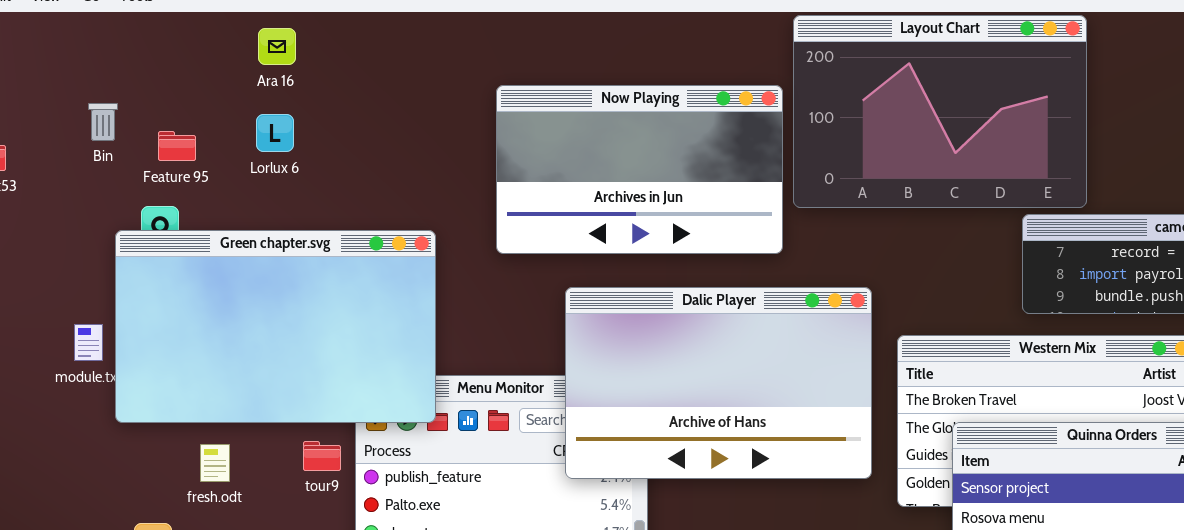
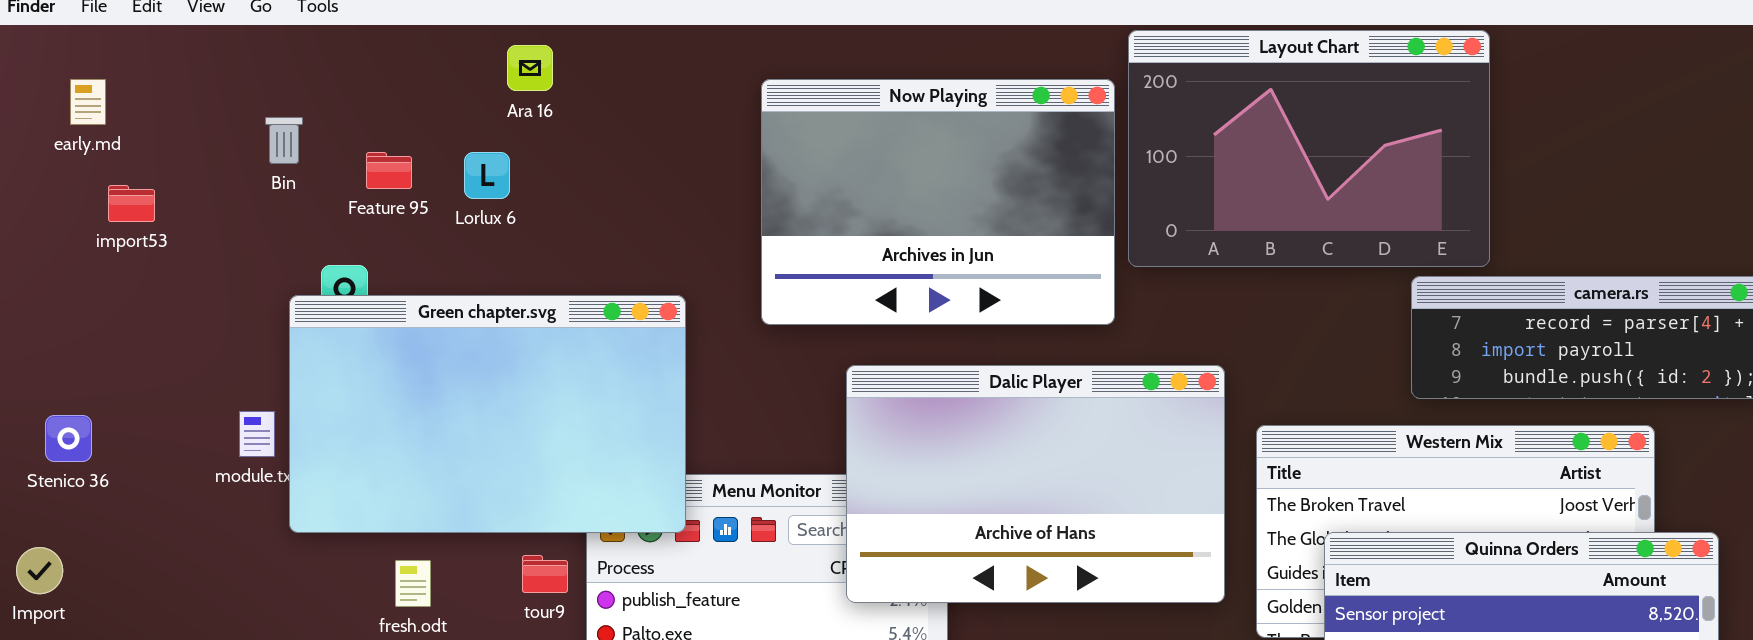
Ara 16: [258,28,296,65] -> [507,45,553,91], moved
Now Playing: [496,85,783,254] -> [761,79,1115,325], resized
Bin: [88,103,118,141] -> [265,117,303,164], moved
Feature 95: [158,131,196,161] -> [366,152,412,189], moved

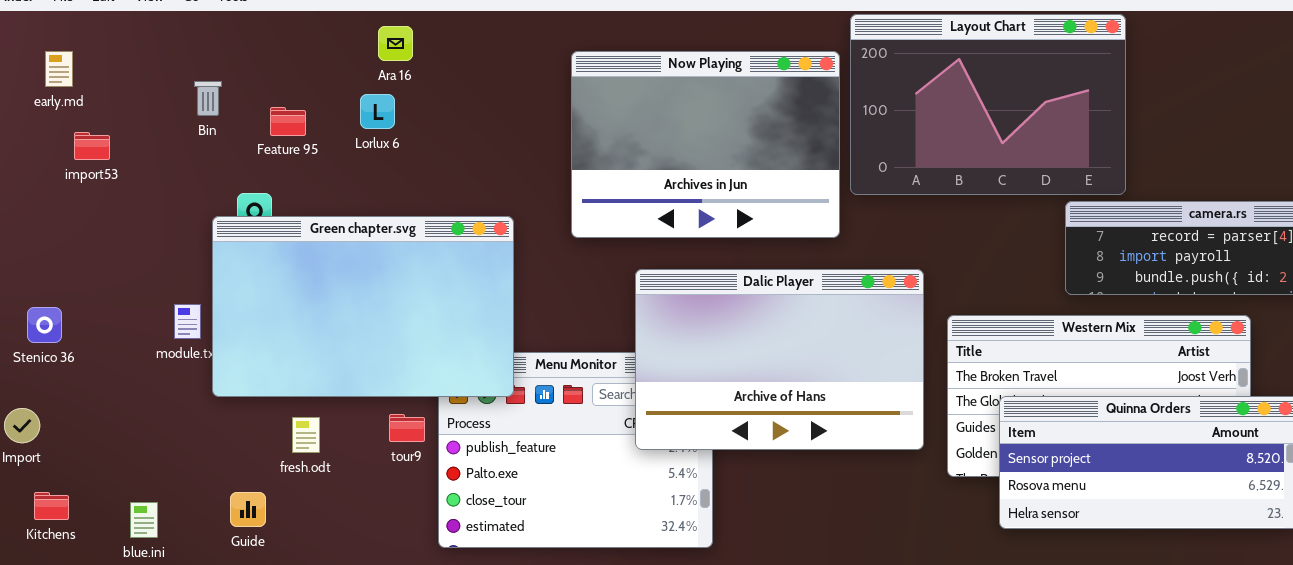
Lorlux 6: [464,152,510,199] -> [360,94,395,129], moved

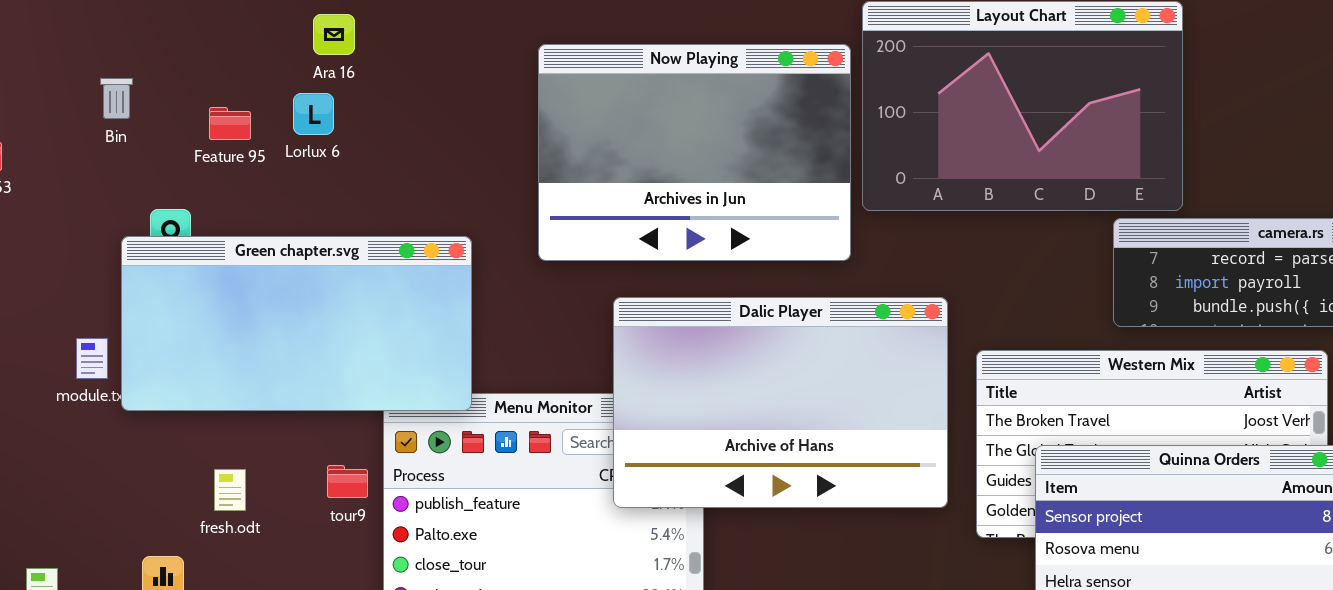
Feature 95: [270,107,306,136] -> [209,107,251,140], moved
Green chapter.svg: [212,216,514,397] -> [121,236,472,411], resized

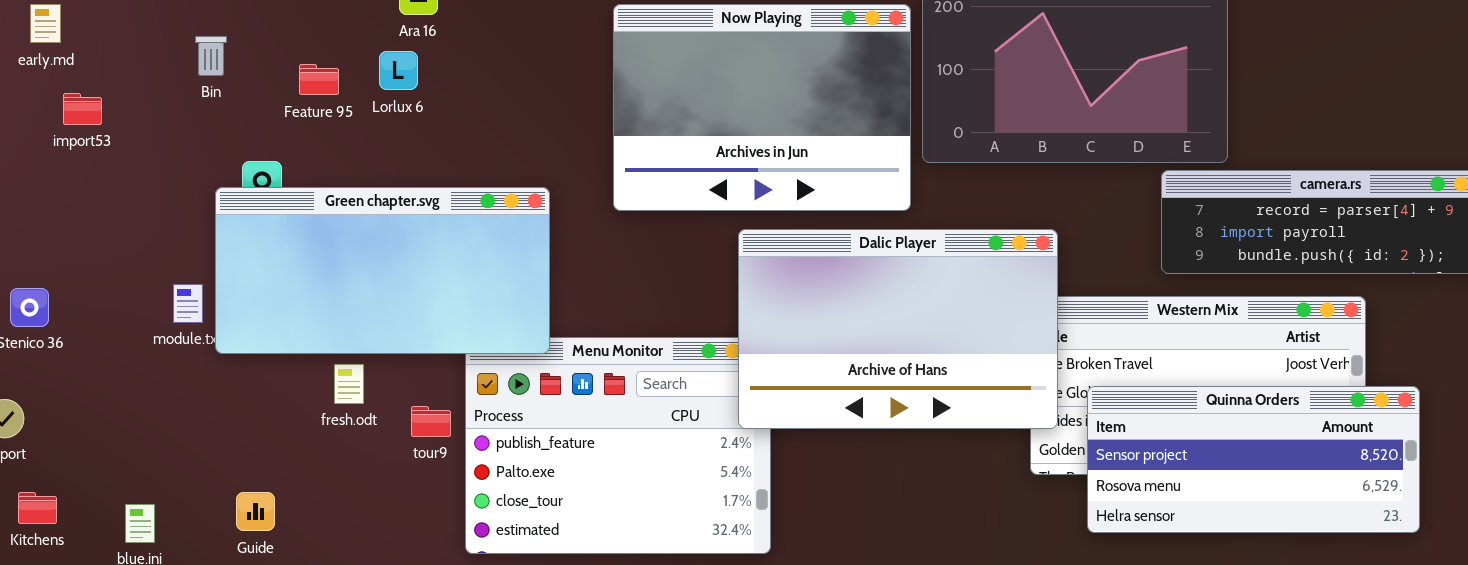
Dalic Player: [613,297,948,508] -> [738,229,1058,429], moved
fresh.odt: [214,469,246,511] -> [334,364,364,404], moved

